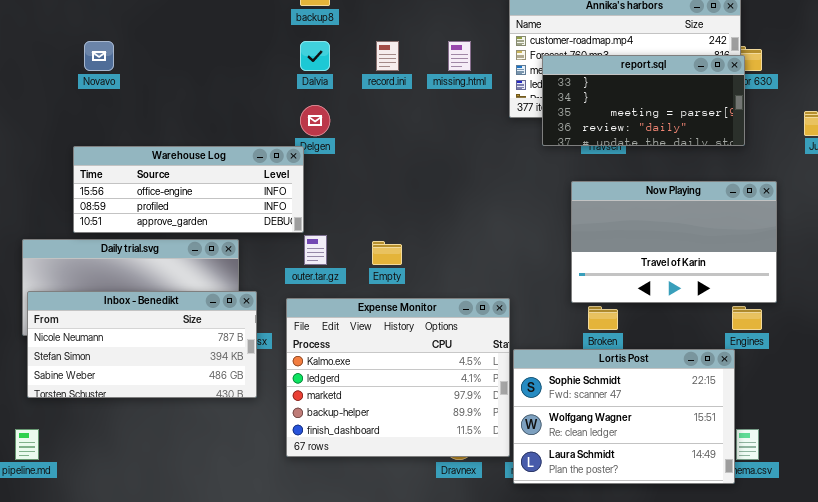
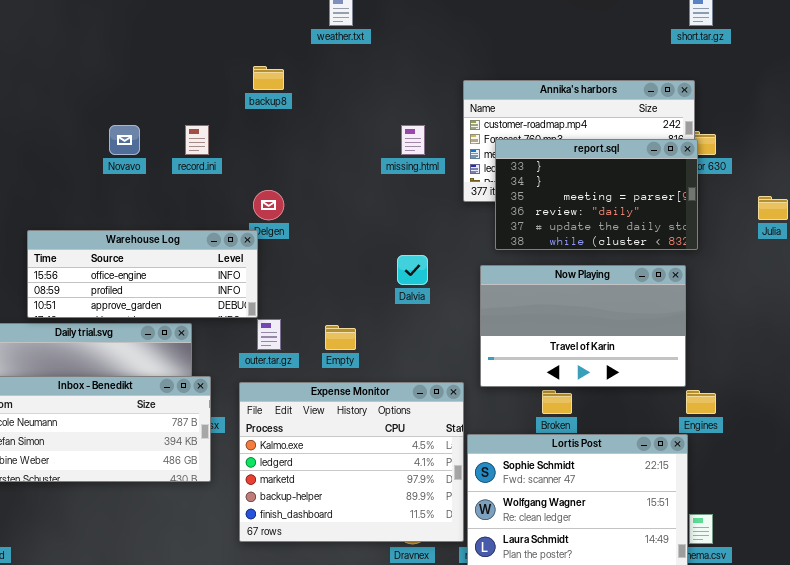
Novavo: [84,41,114,71] -> [109,125,140,155], moved
Dalvia: [300,41,330,71] -> [397,255,428,285], moved
record.ini: [376,41,399,71] -> [185,125,209,155], moved
report.sql: [542,55,745,146] -> [495,139,698,250], resized
Now Playing: [571,181,777,303] -> [480,265,686,387], moved

